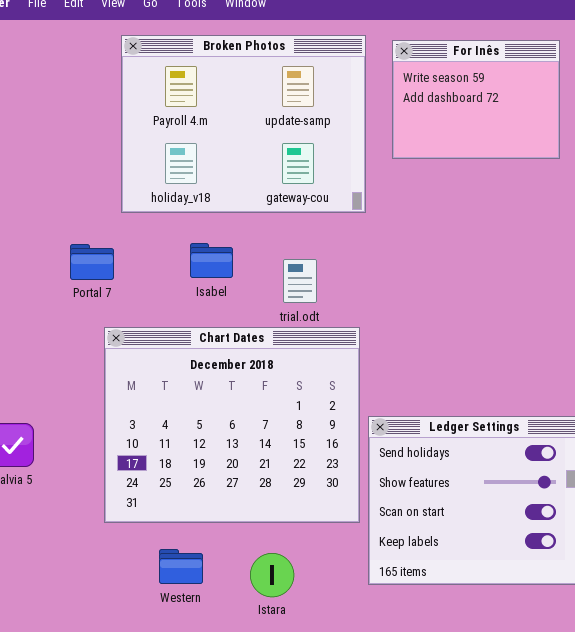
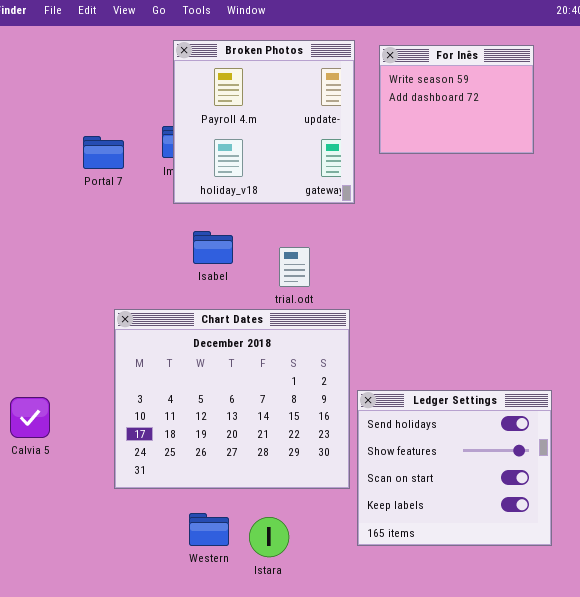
Broken Photos: [121,35,366,213] -> [173,40,355,204], resized
Portal 7: [70,244,114,280] -> [83,136,124,169], moved
Western: [159,549,203,584] -> [189,513,229,546], moved

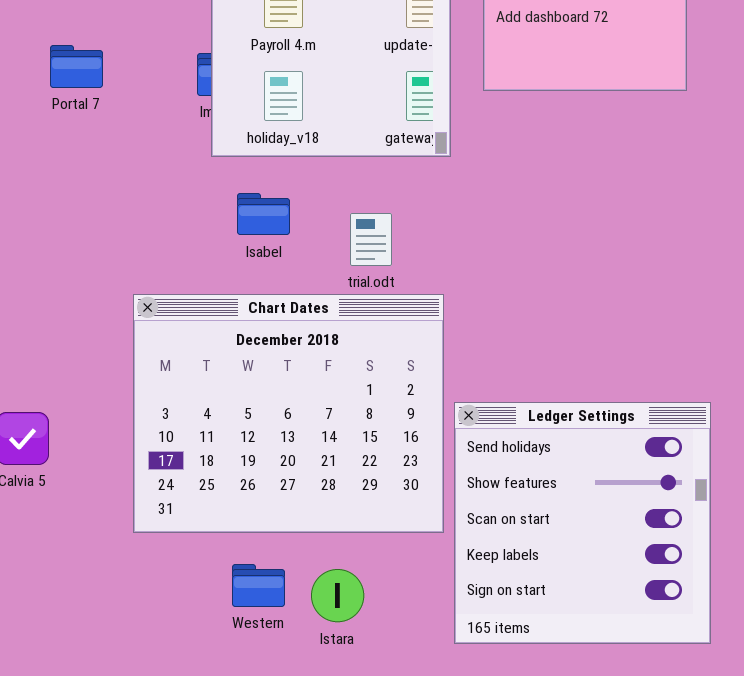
Portal 7: [83,136,124,169] -> [50,45,103,88], moved
Ledger Settings: [357,390,552,546] -> [454,402,711,644], resized

